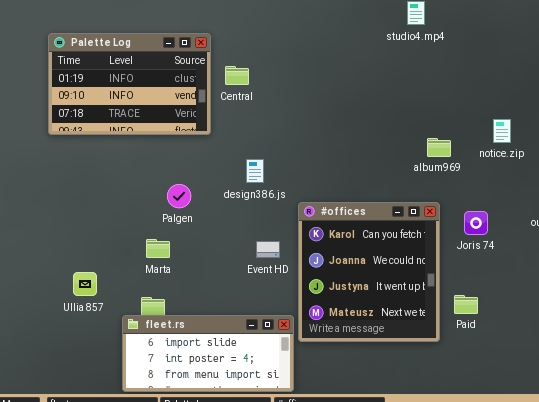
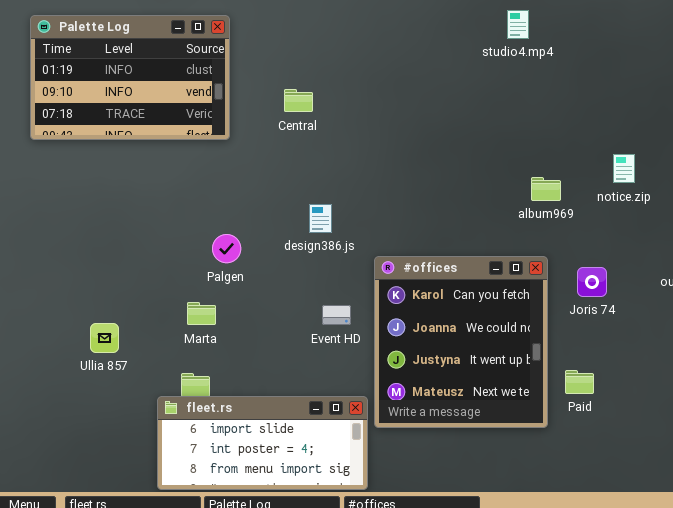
Palette Log: [48,33,211,135] -> [30,15,230,140], moved
Ullia 857: [73,272,97,296] -> [90,323,119,353], moved

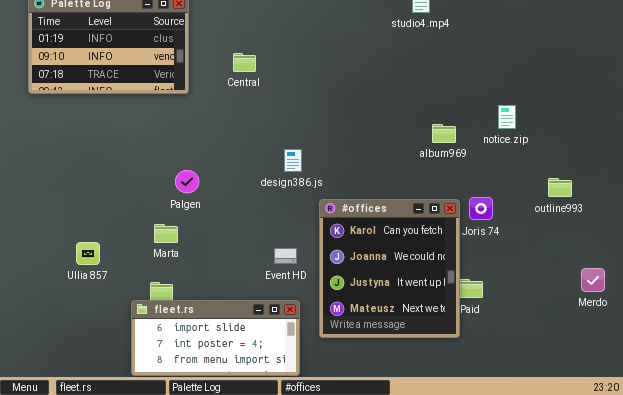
design386.js: [309,204,332,233] -> [284,149,302,172], moved
#offices: [374,256,548,428] -> [319,199,460,338], moved
Event HD: [322,305,351,325] -> [274,248,297,264], moved

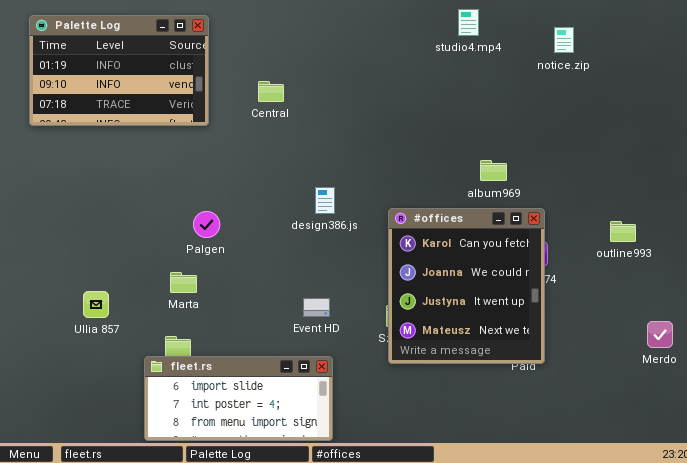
notice.zip: [498,105,516,129] -> [554,27,574,53], moved
#offices: [319,199,460,338] -> [388,208,545,364], moved

